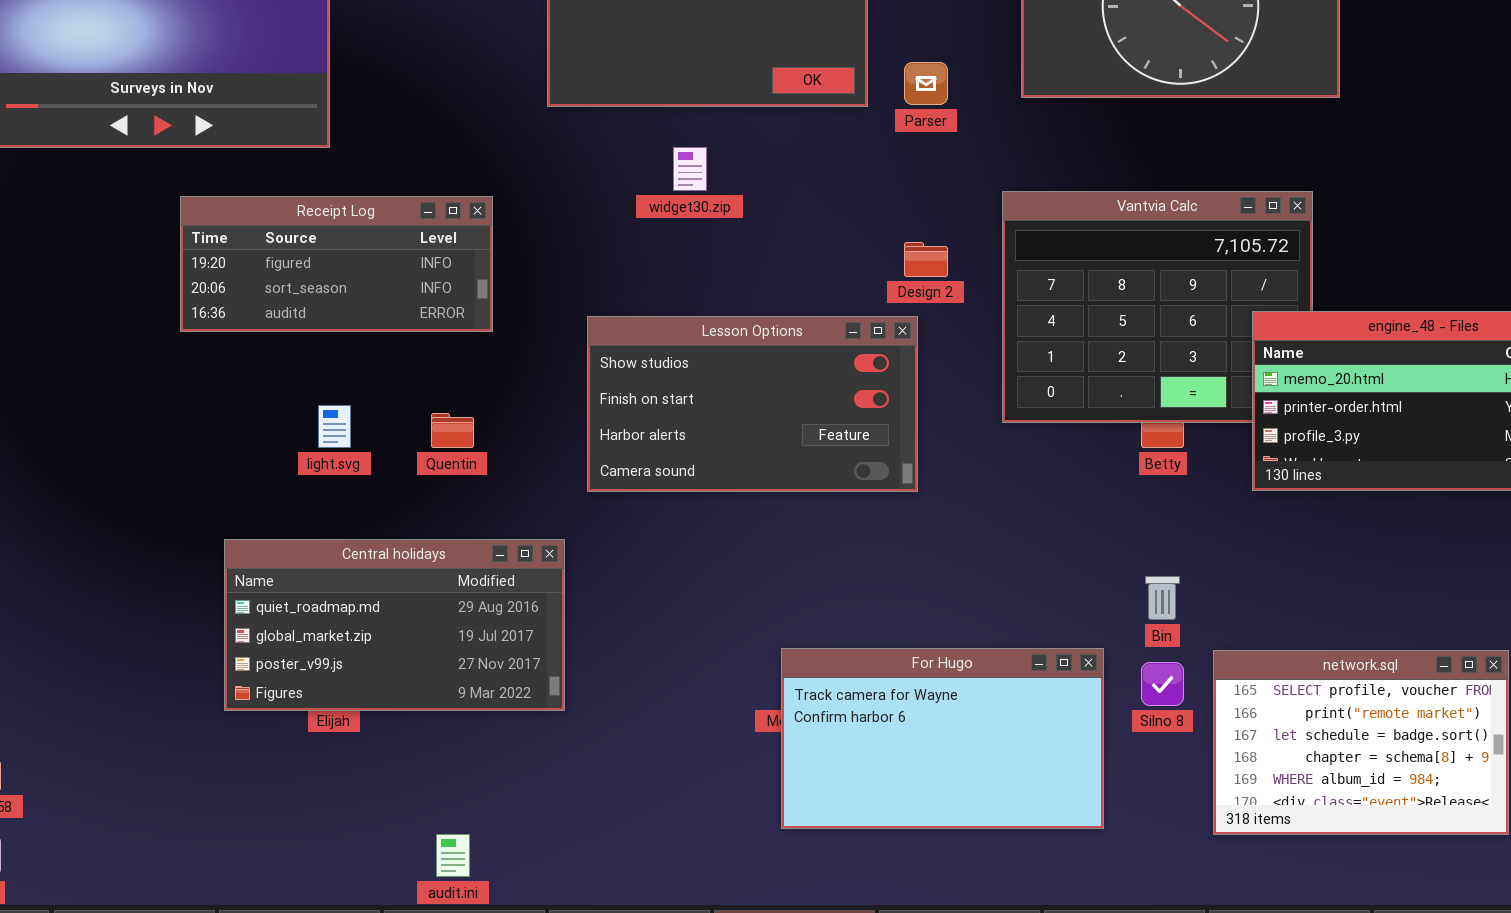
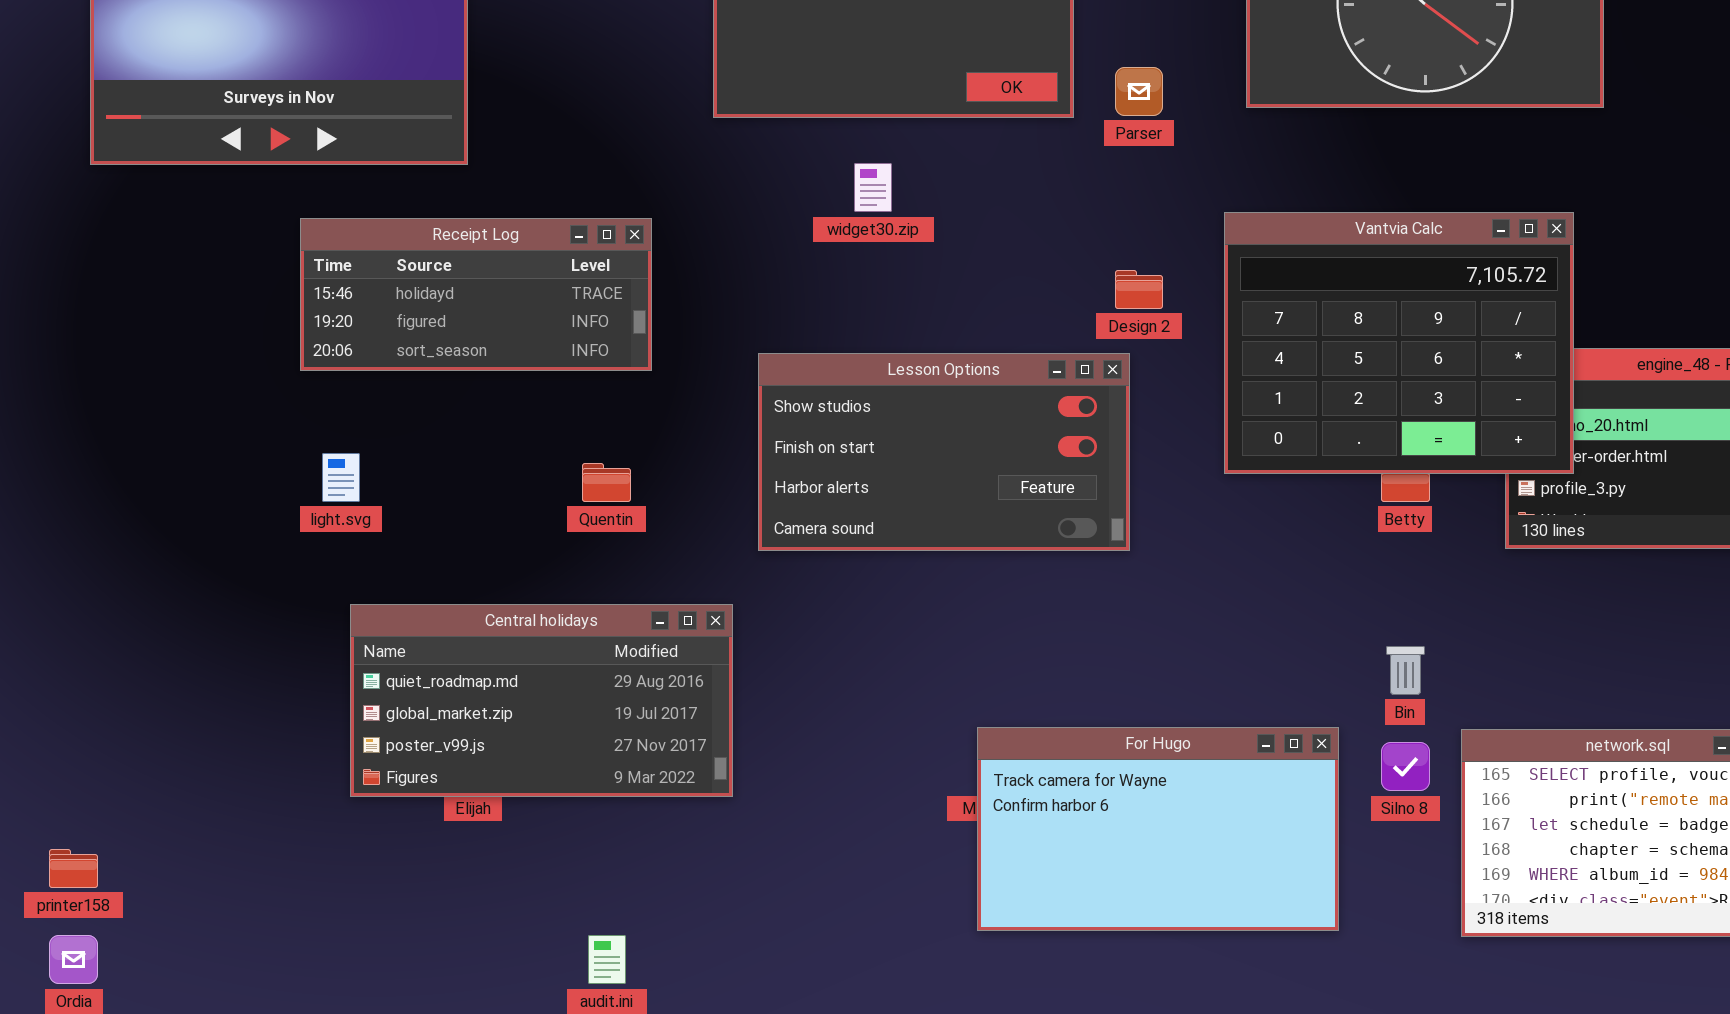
Vantvia Calc: [1002,191,1313,423] -> [1224,212,1574,474], raised
Receipt Log: [180,196,493,332] -> [300,218,652,371], scrolled up 1 row
light.svg: [318,405,351,448] -> [322,453,360,502], moved

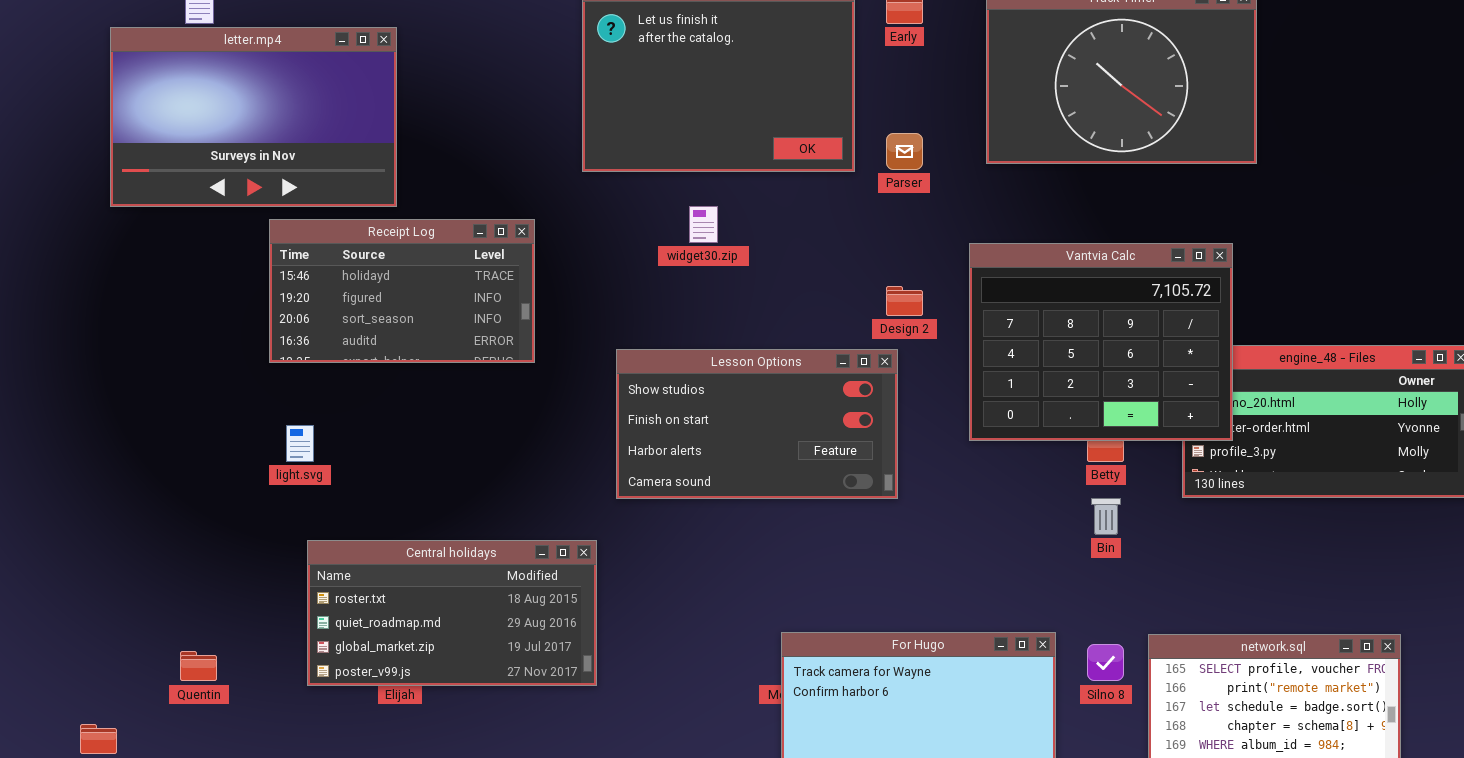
Receipt Log: [300,218,652,371] -> [269,219,535,363], resized
Quentin: [582,463,631,502] -> [180,651,217,681], moved
Central holidays: [350,604,733,797] -> [307,540,597,686], scrolled up 1 row
Bin: [1386,646,1425,695] -> [1091,498,1121,535], moved

